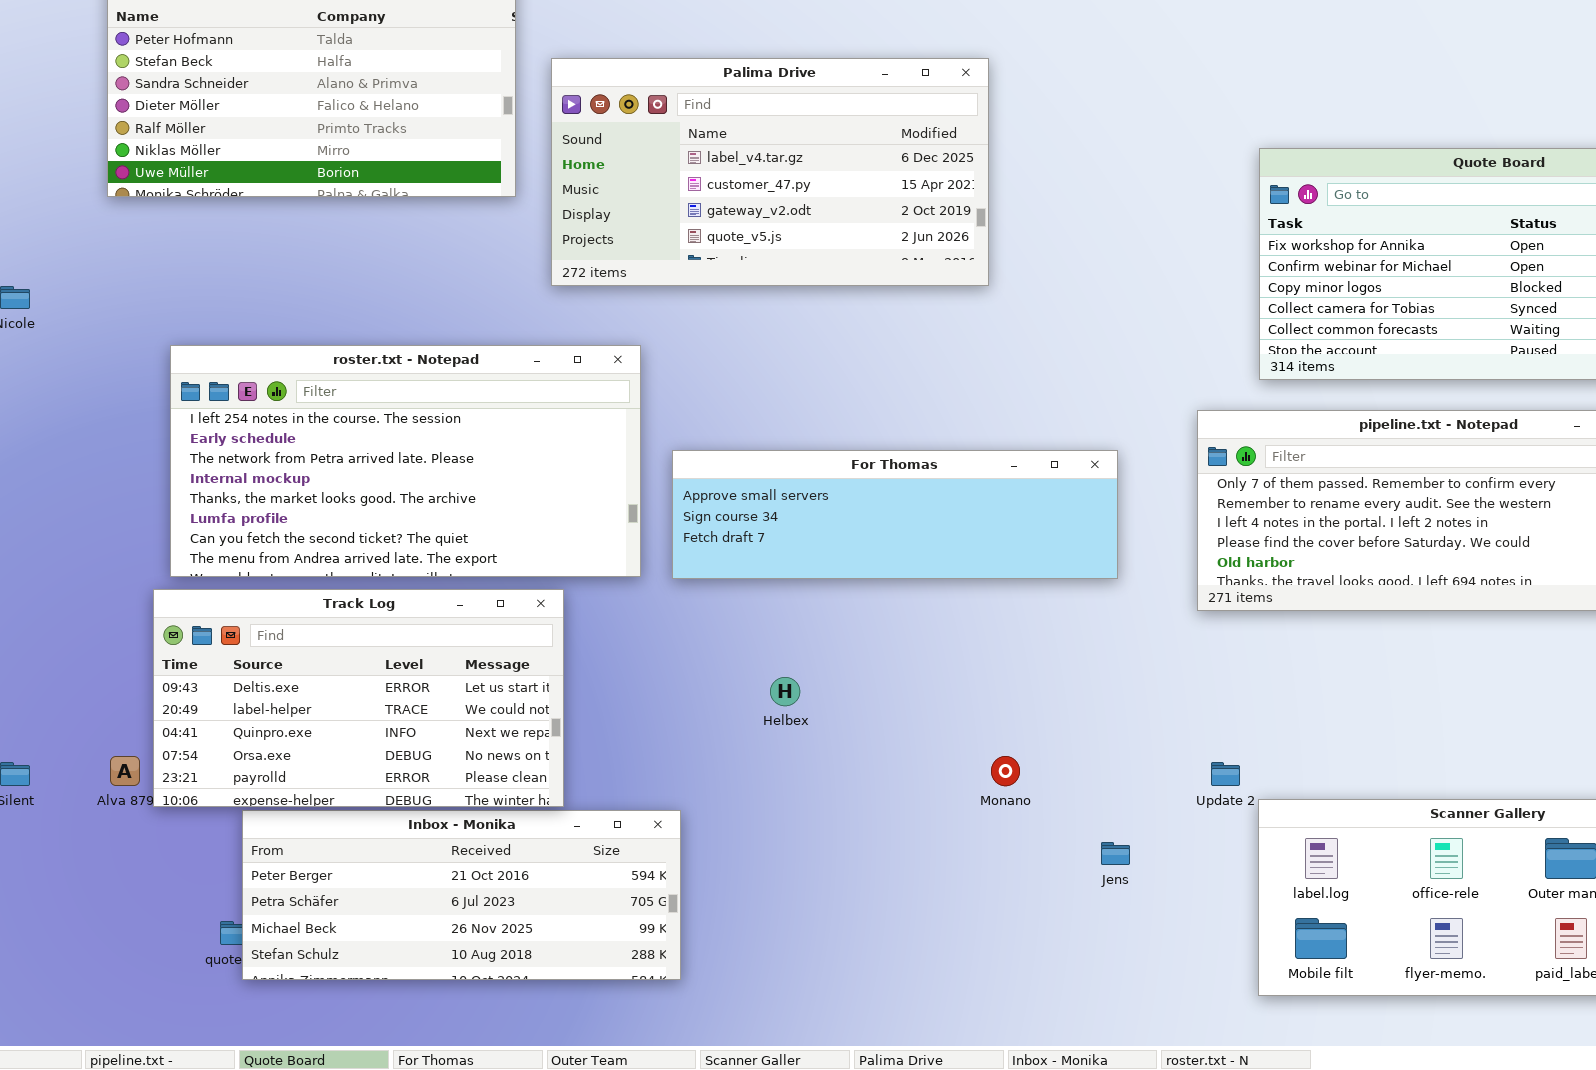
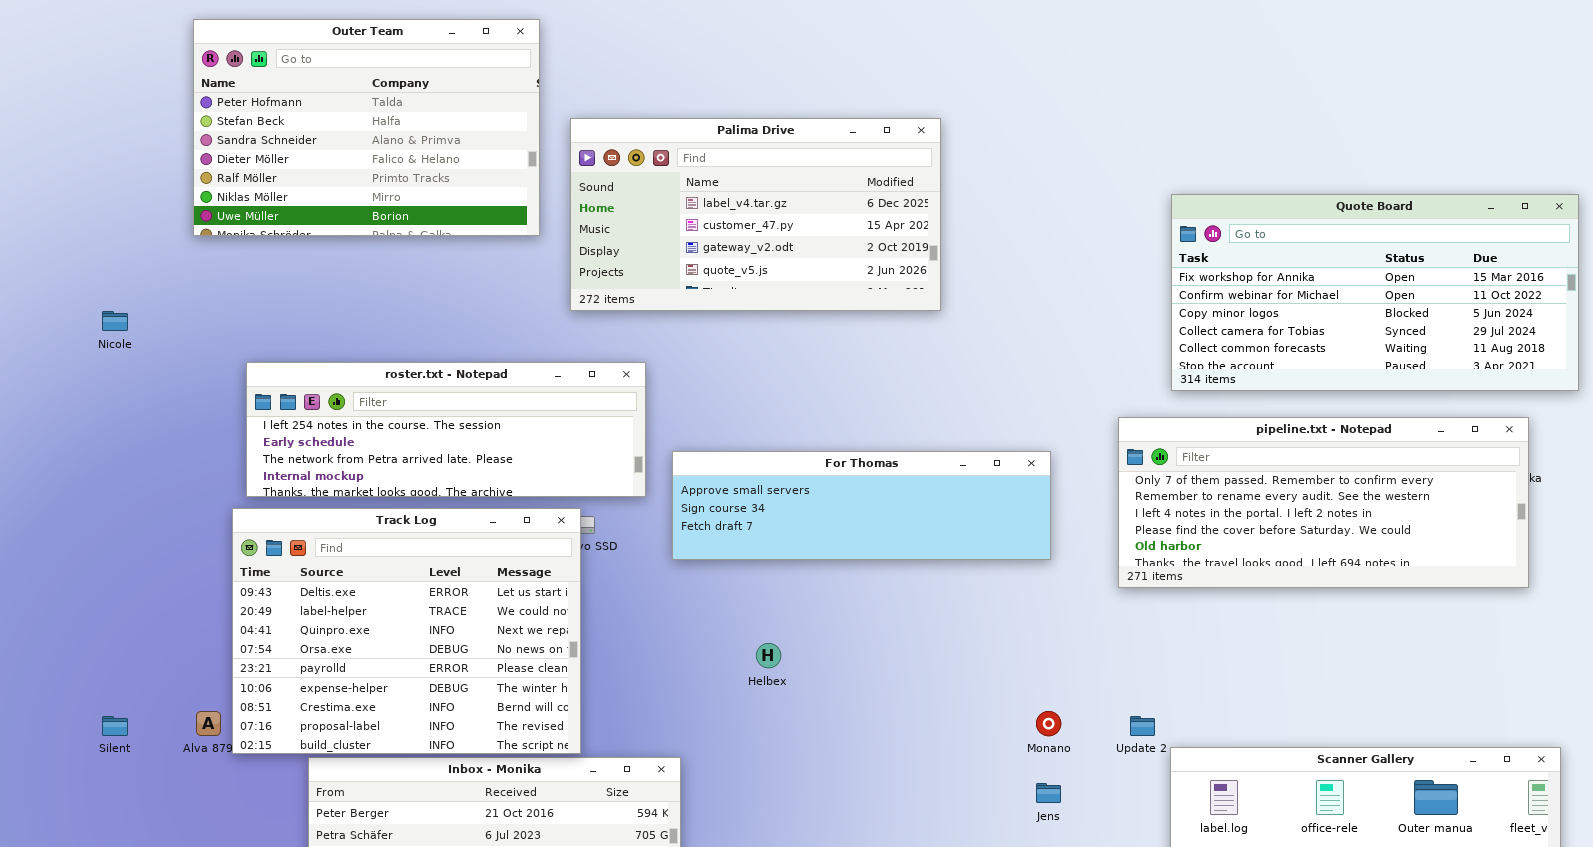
roster.txt - Notepad: [170,345,641,577] -> [246,362,646,497], resized
Track Log: [153,589,564,807] -> [232,508,581,754], resized
Monano: [991,756,1020,786] -> [1036,711,1061,736], moved

